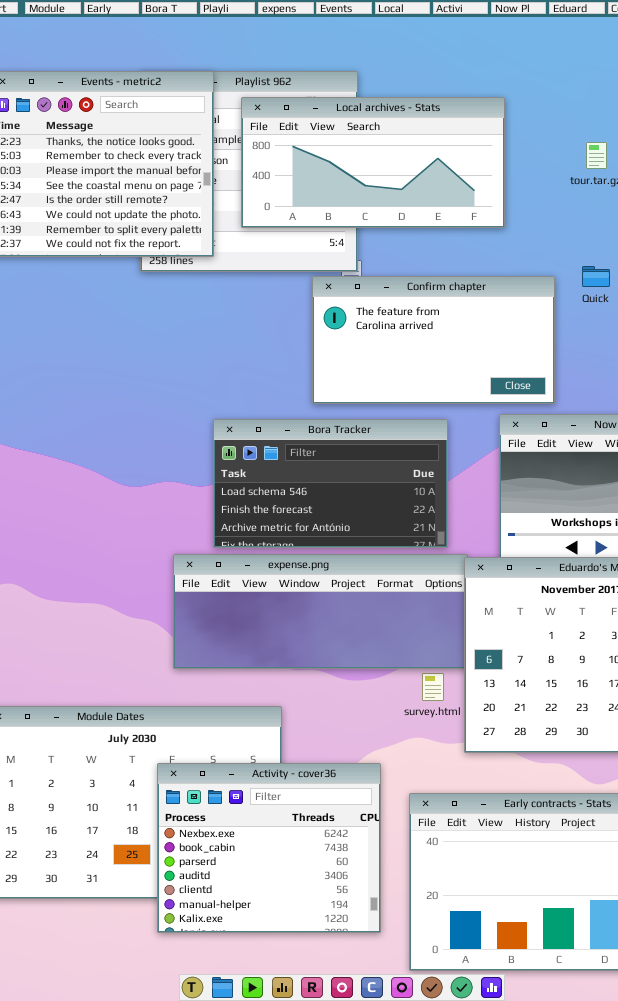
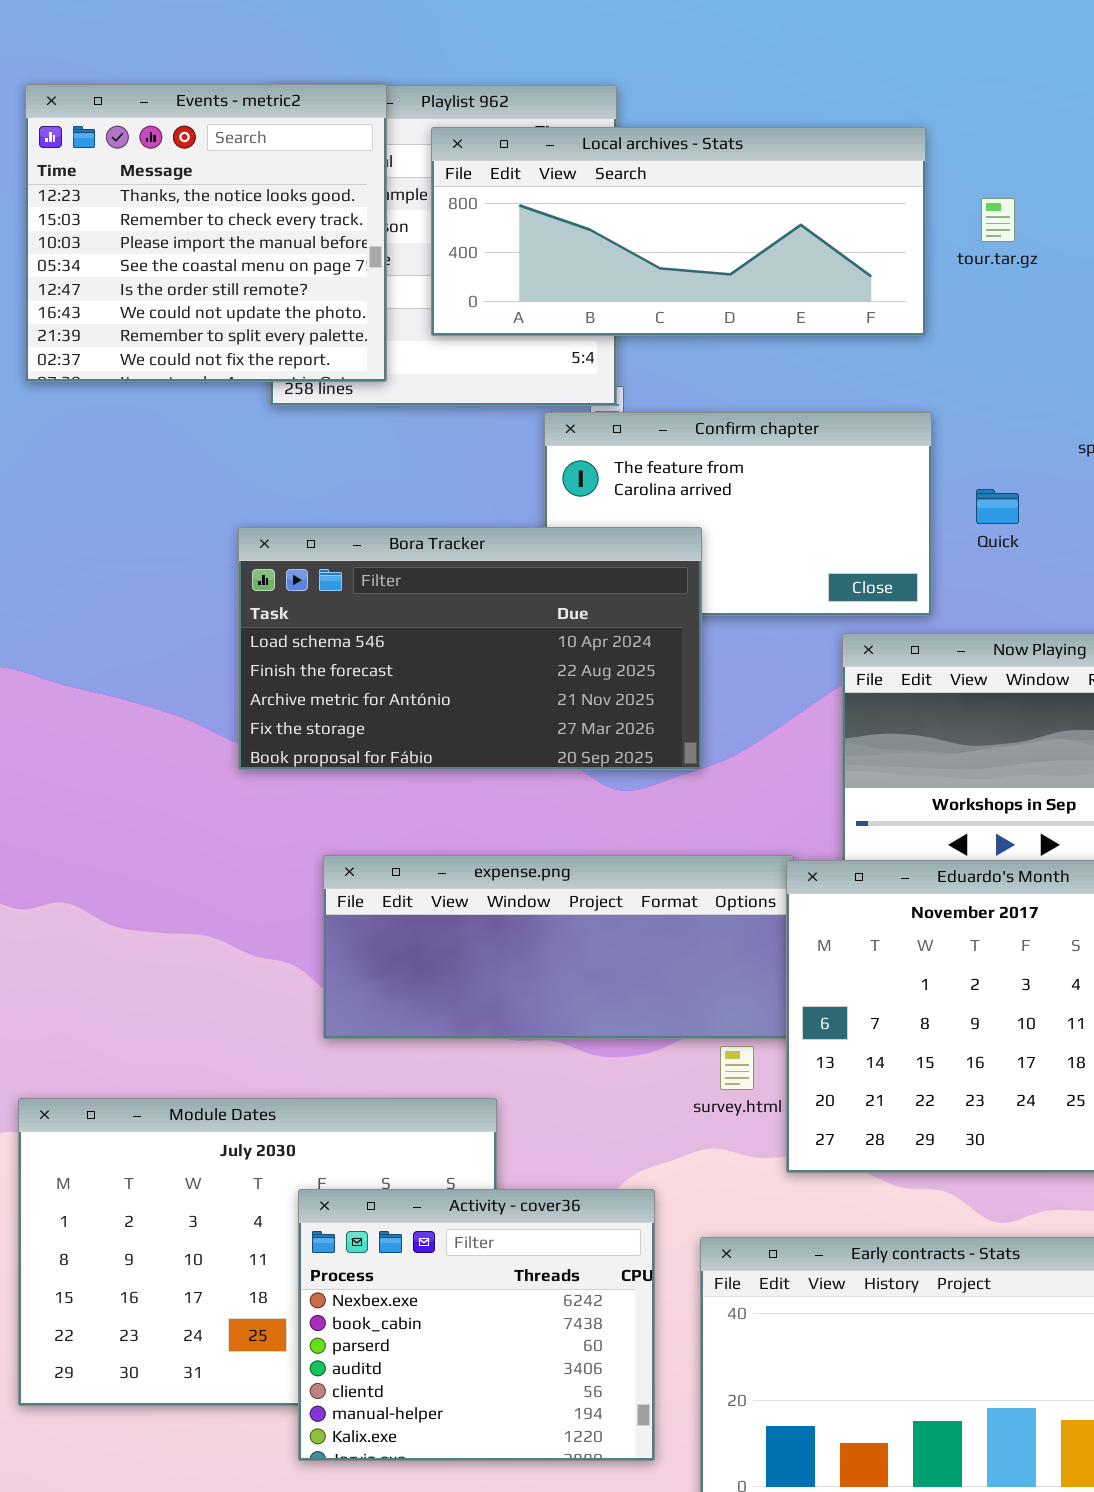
Local archives - Stats: [241,97,505,228] -> [431,127,926,336], resized
Quick: [582,266,610,287] -> [976,489,1019,524], moved
Bora Tracker: [213,419,448,548] -> [238,527,702,770], moved, resized

